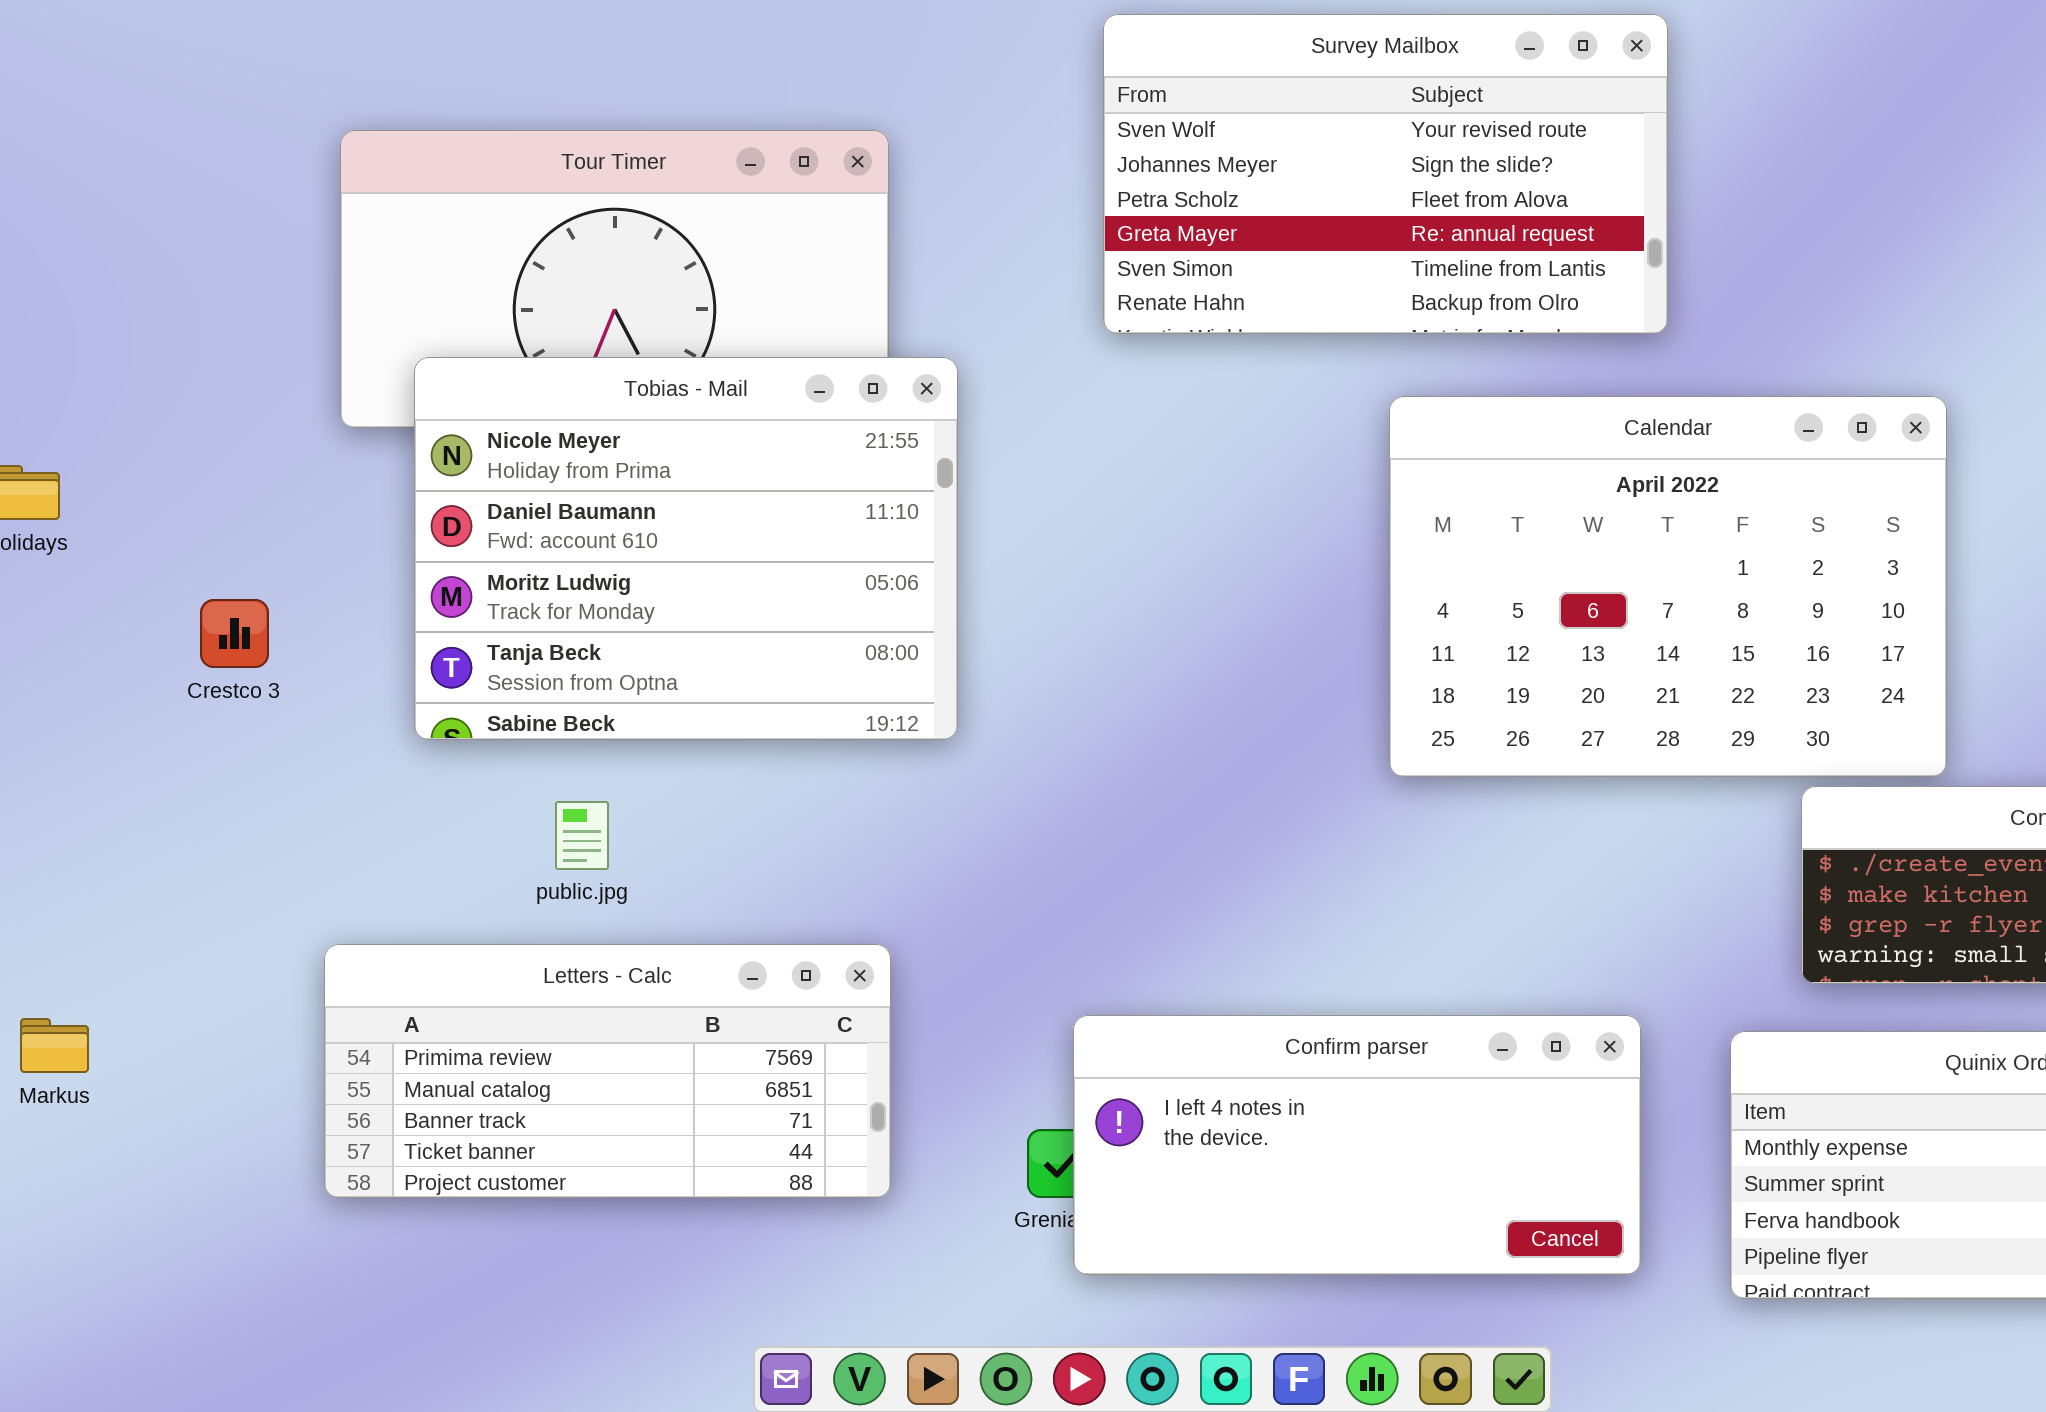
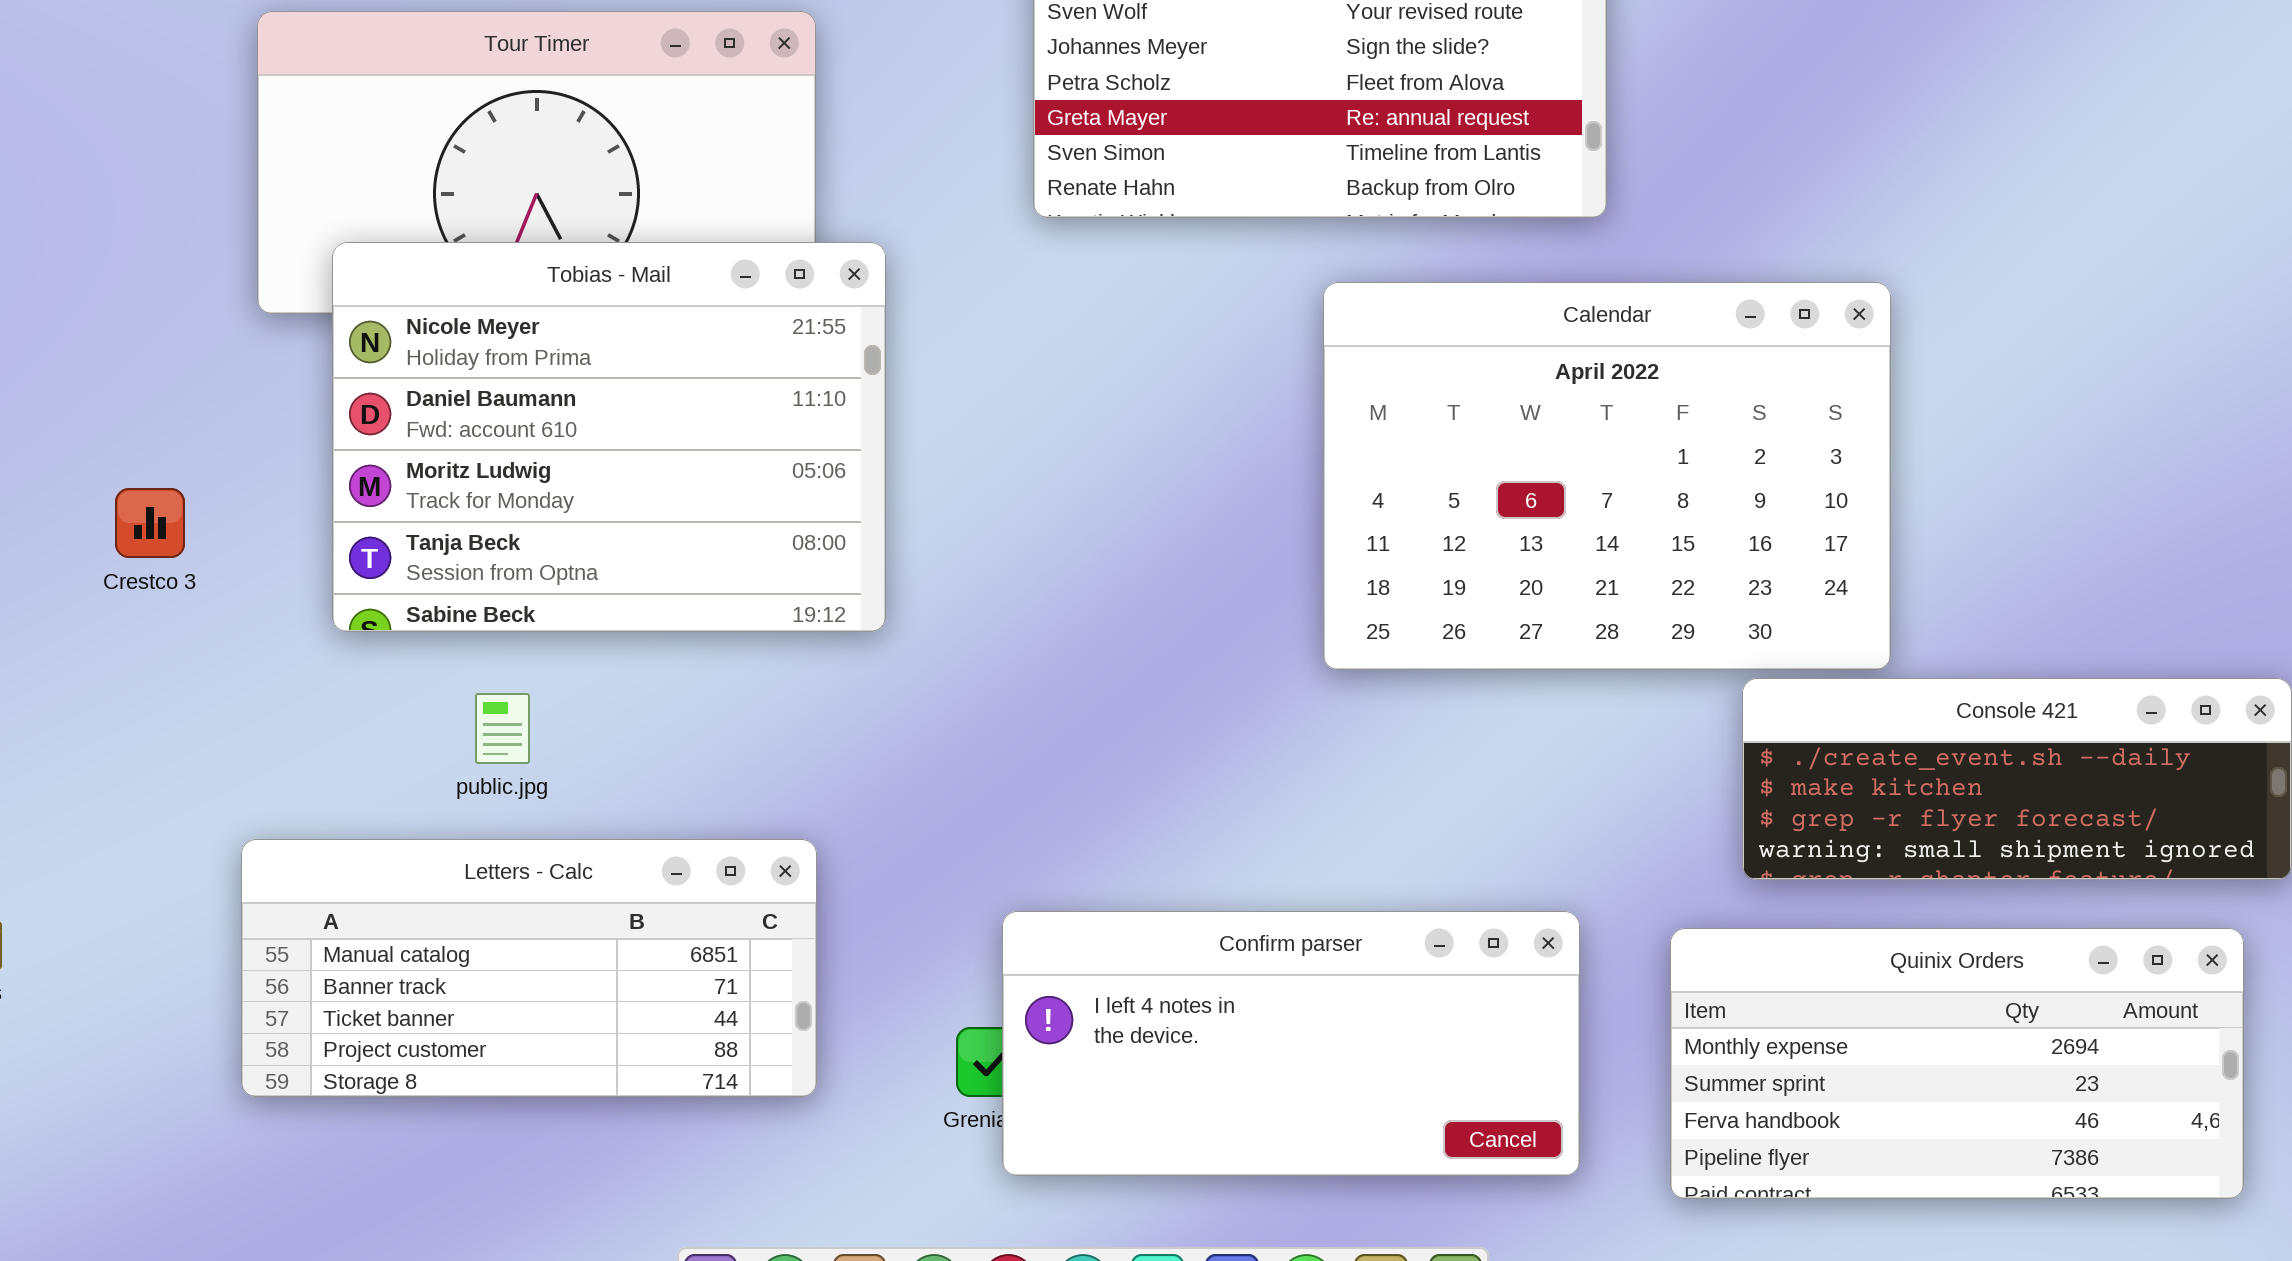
Letters - Calc: [324,944,891,1198] -> [241,839,817,1097], scrolled down 1 row

